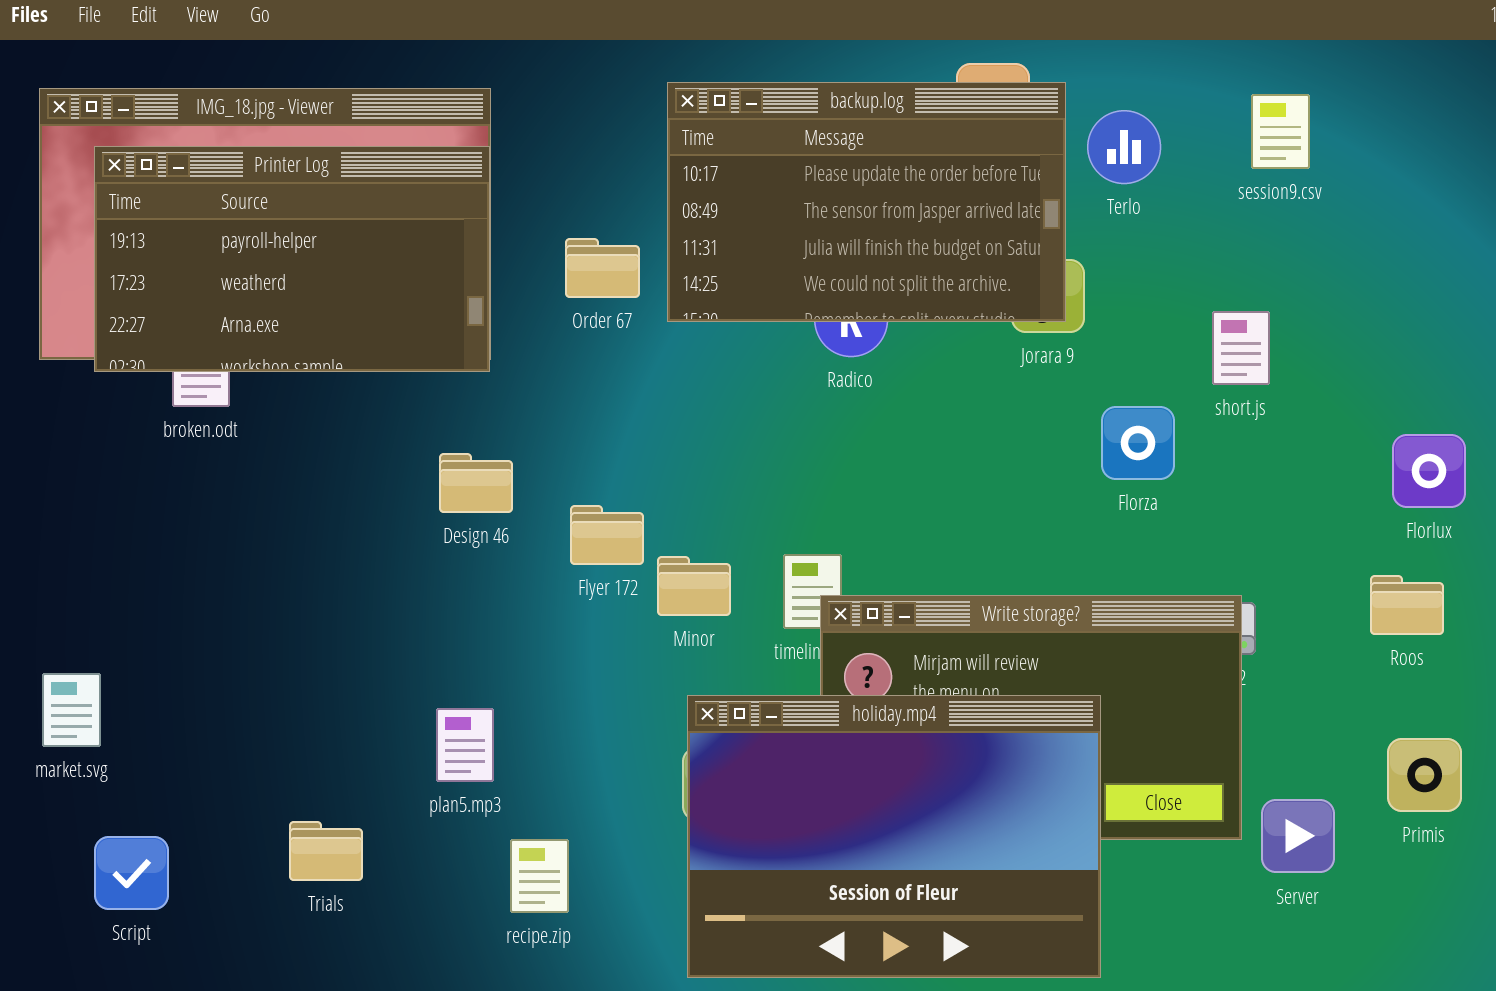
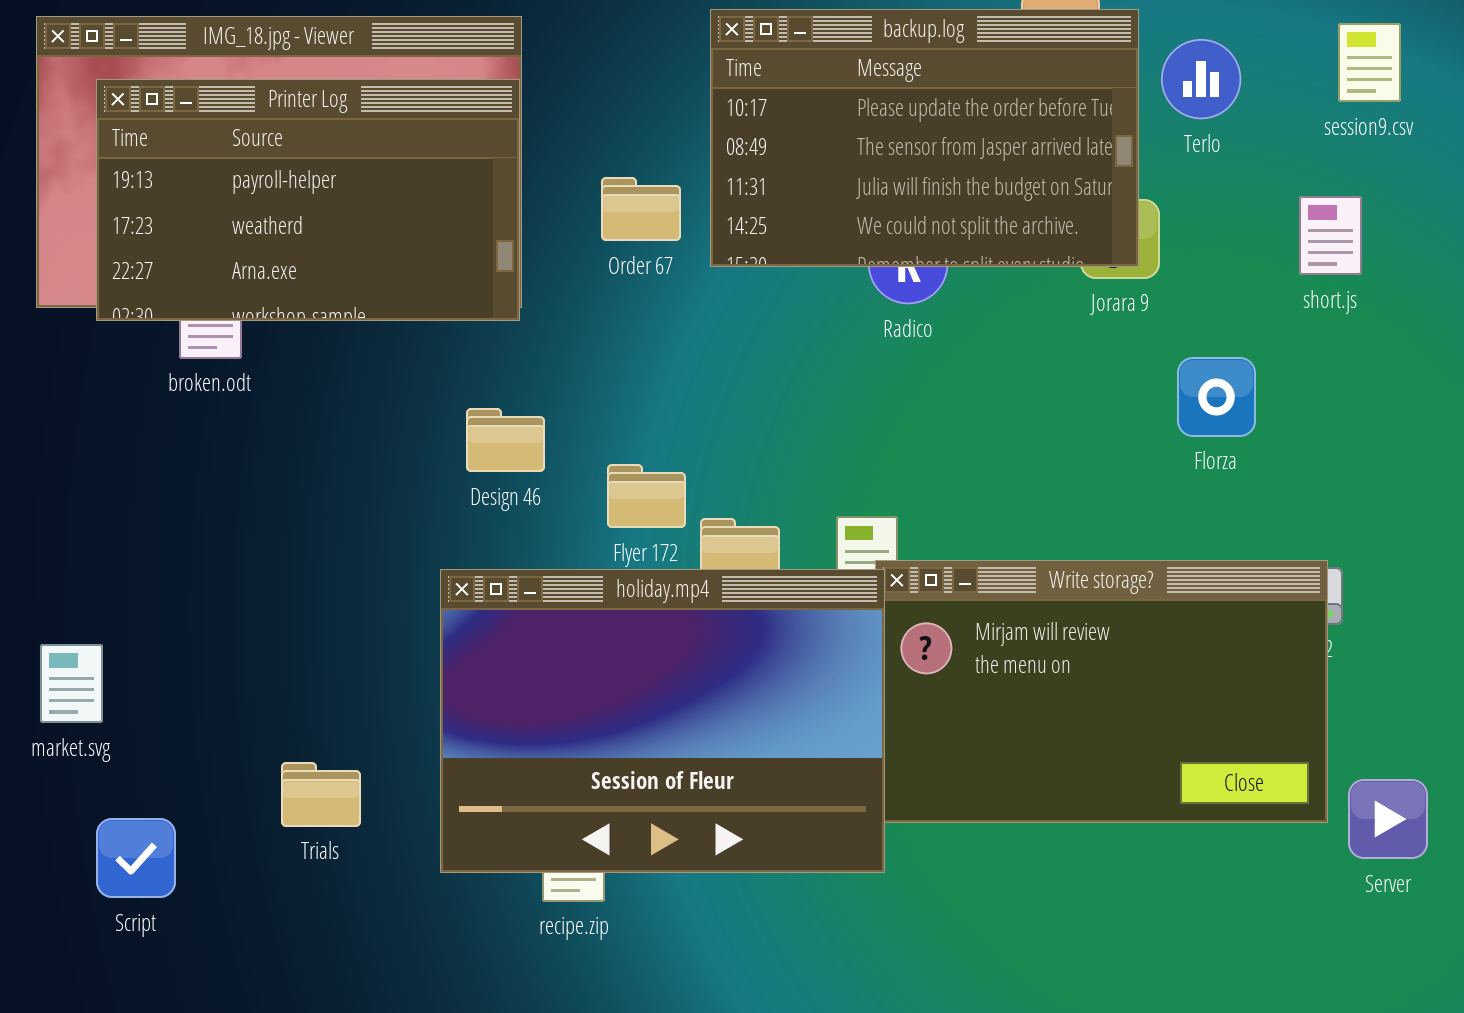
short.js: [1212,311,1270,385] -> [1299,196,1362,275], moved
holiday.mp4: [687,695,1101,978] -> [440,569,885,873], moved
Trials: [289,821,363,881] -> [281,762,361,827], moved

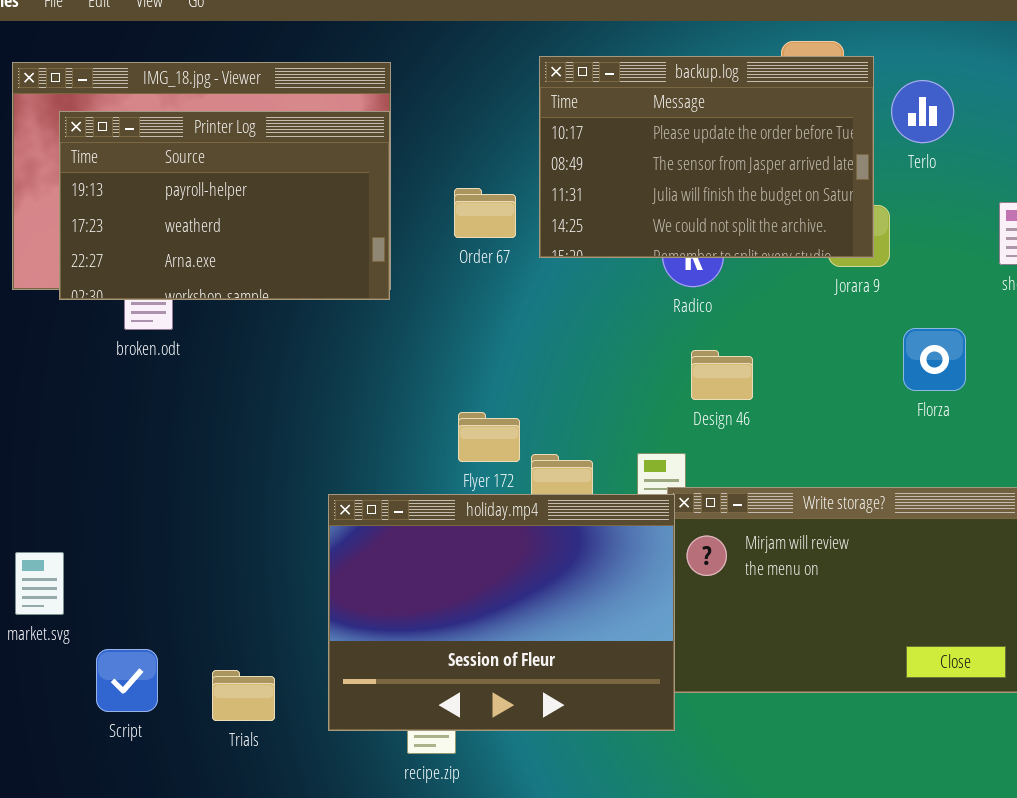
Design 46: [466,408,545,472] -> [691,350,753,400], moved
Trials: [281,762,361,827] -> [212,670,275,721], moved
Script: [96,818,176,898] -> [96,649,158,712], moved

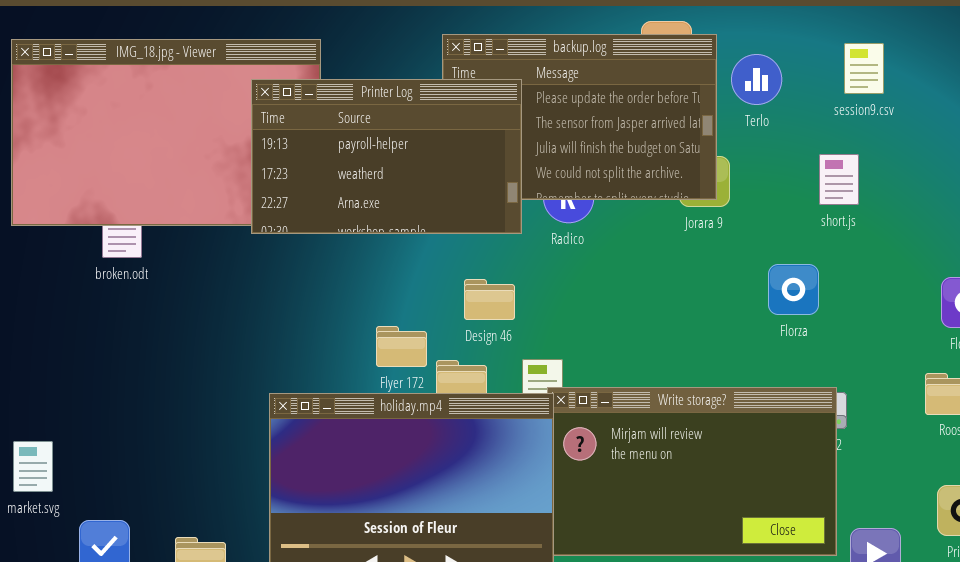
Printer Log: [59,111,390,300] -> [251,79,522,234], moved
Florza: [903,328,966,391] -> [768,264,819,315], moved
Design 46: [691,350,753,400] -> [464,279,515,320], moved

